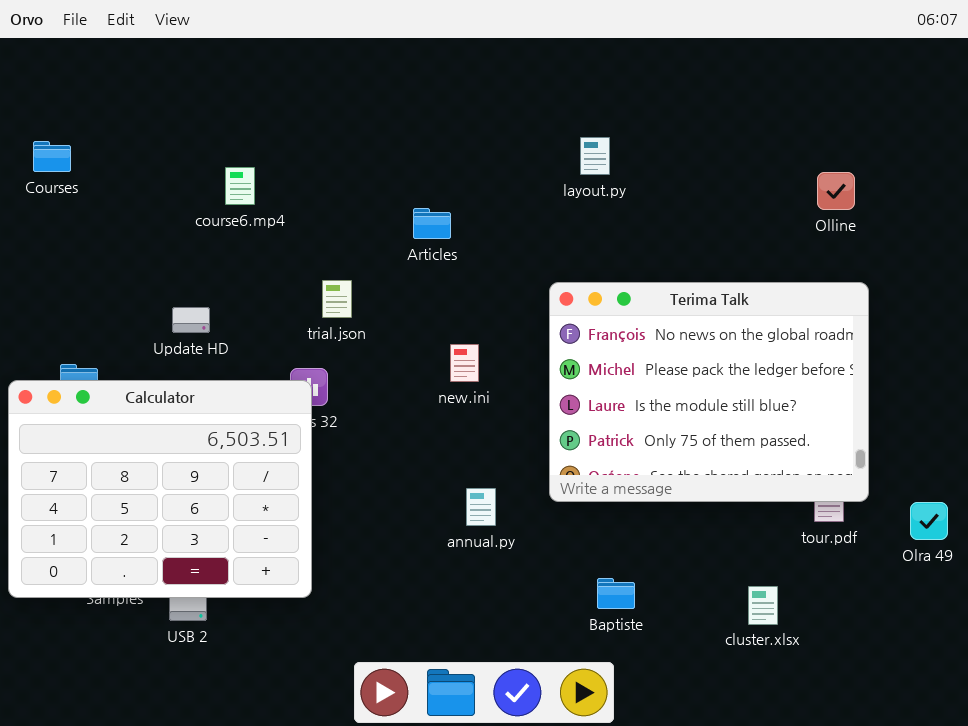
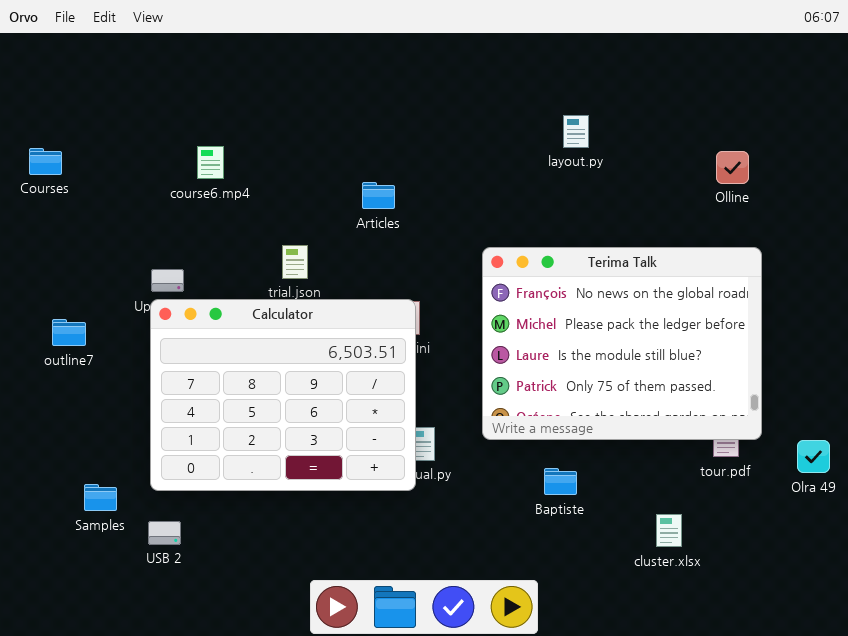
layout.py: [580,137,610,175] -> [563,115,589,148], moved
Courses: [33,141,71,172] -> [29,148,62,175], moved
Calculator: [8,380,312,598] -> [150,299,416,491], moved
Baptiste: [597,578,635,609] -> [544,468,577,495], moved

